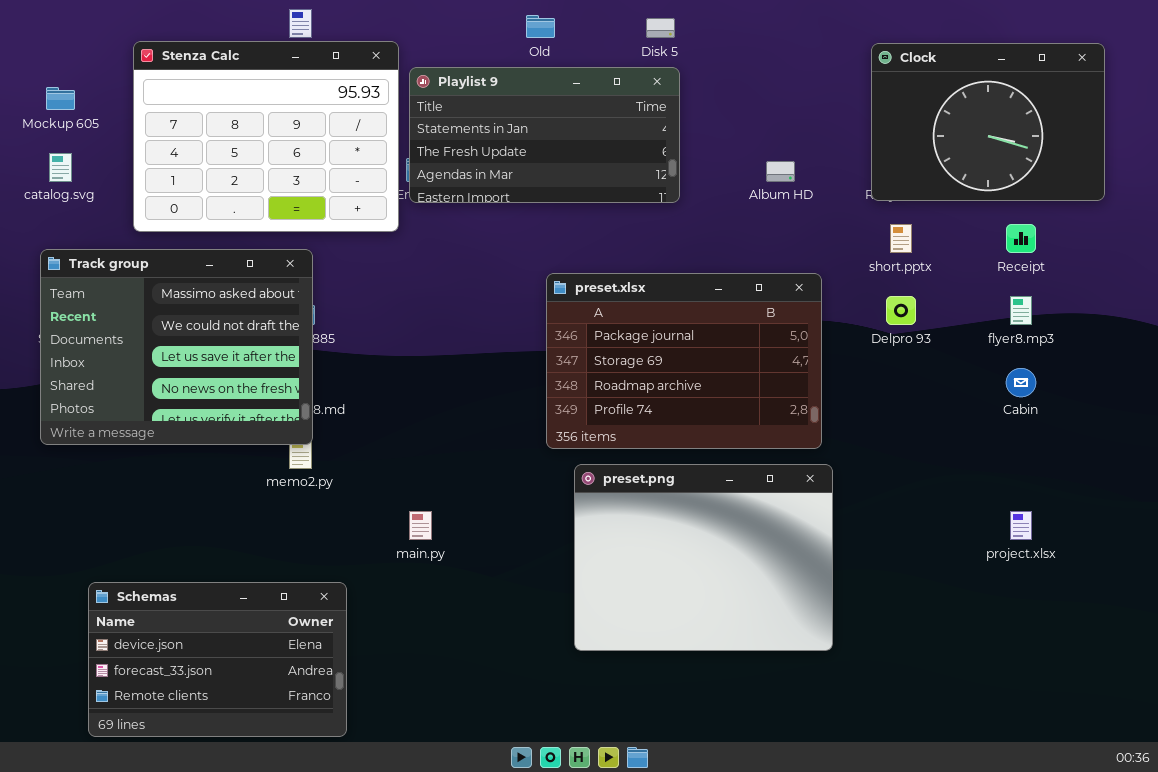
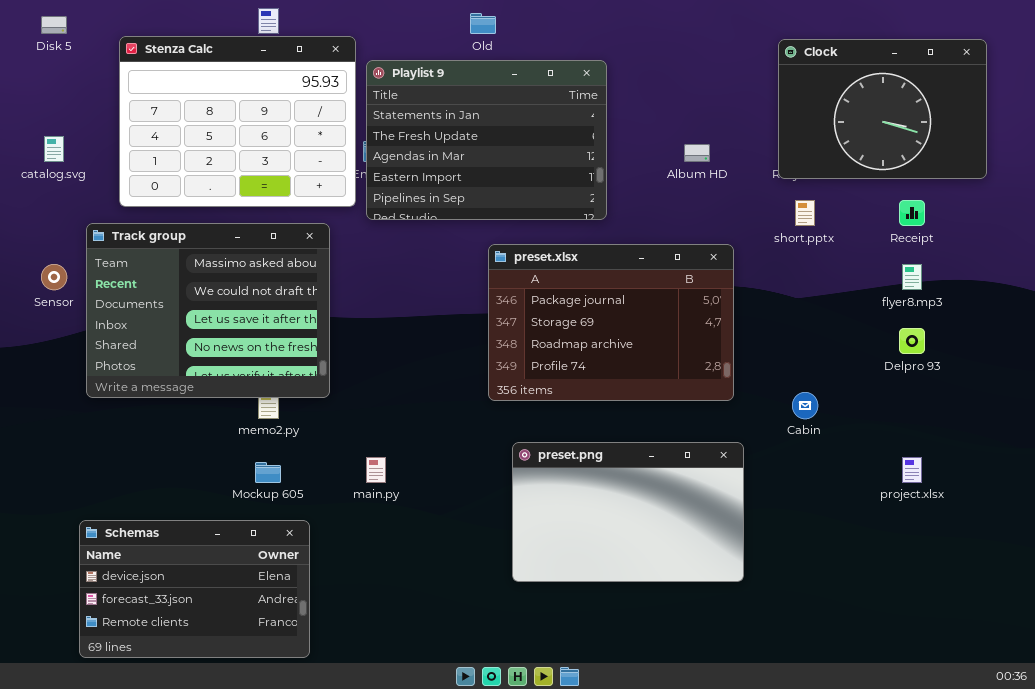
Disk 5: [646,18,675,38] -> [41,16,67,34], moved
Playlist 9: [409,67,680,203] -> [366,60,607,220], resized
Mockup 605: [46,87,75,110] -> [255,462,281,483], moved
Track group: [40,249,313,445] -> [86,223,330,398], moved
Delpro 93: [886,296,916,325] -> [899,328,925,354], moved
Cabin: [1006,368,1036,397] -> [792,392,818,419], moved
preset.png: [574,464,833,651] -> [512,442,744,582], resized

